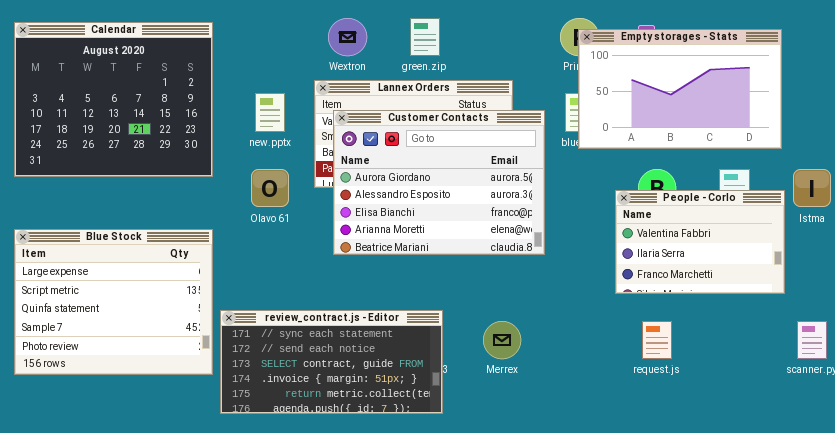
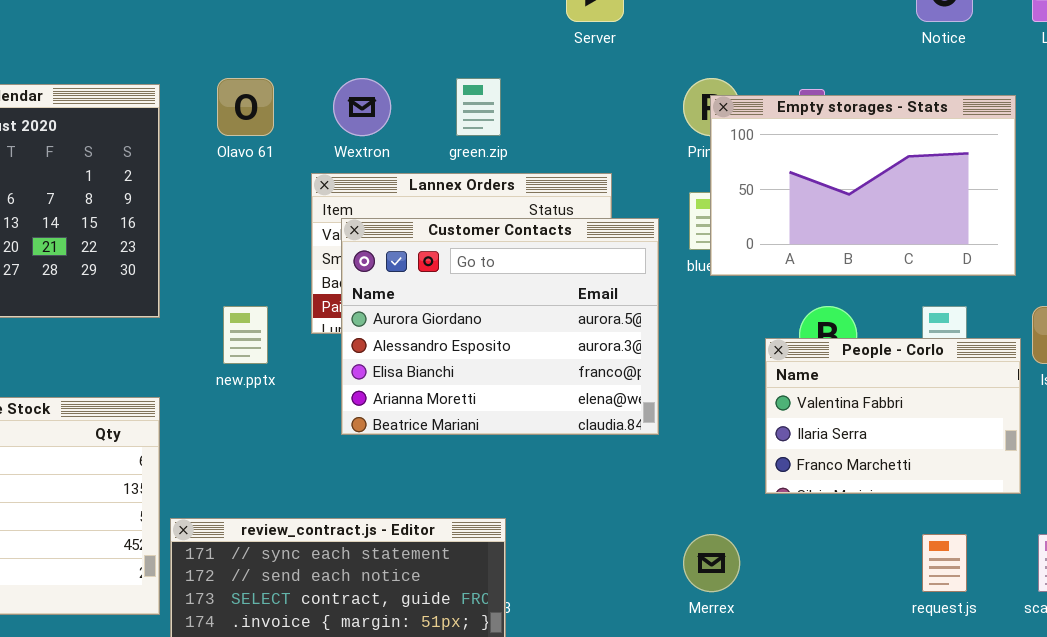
new.pptx: [255,93,285,132] -> [223,306,268,364], moved
Olavo 61: [251,169,289,207] -> [217,78,274,136], moved
Merrex: [483,321,521,359] -> [683,534,740,592], moved
request.js: [642,321,672,359] -> [922,534,967,592], moved

